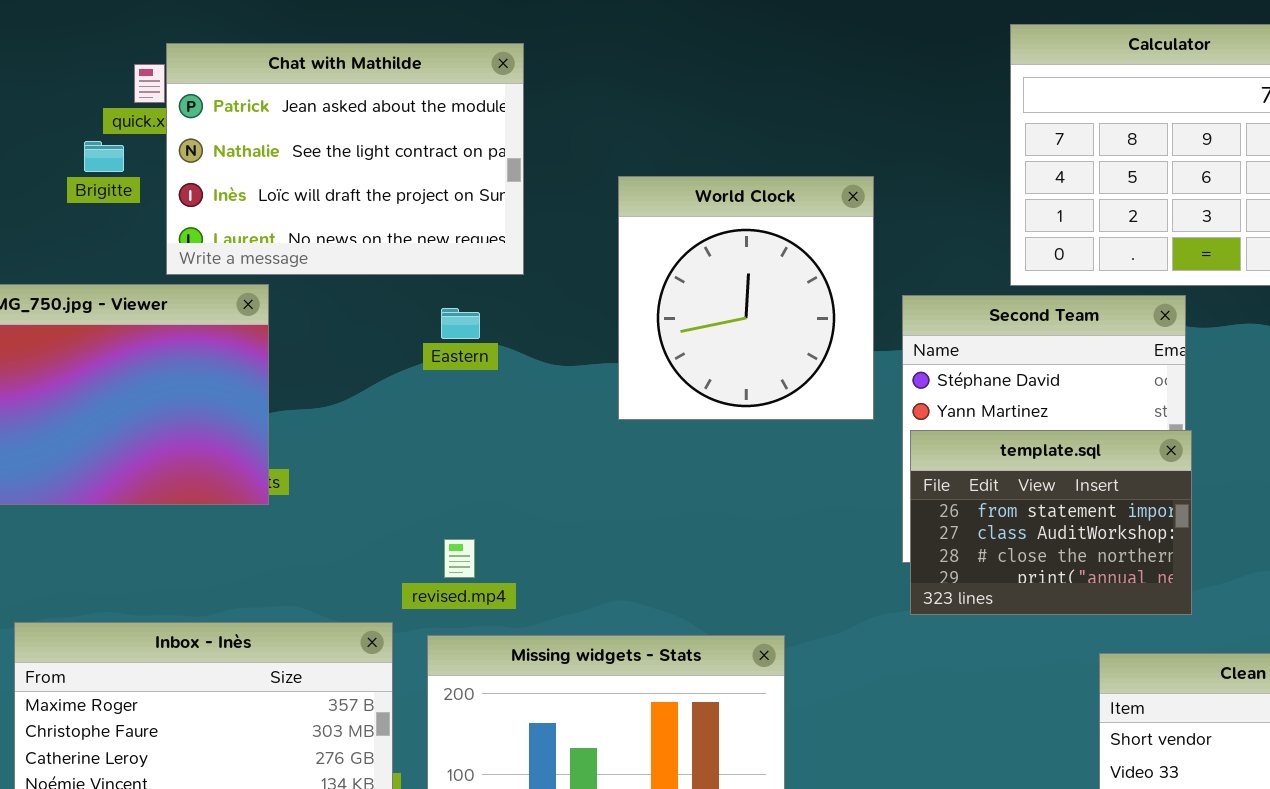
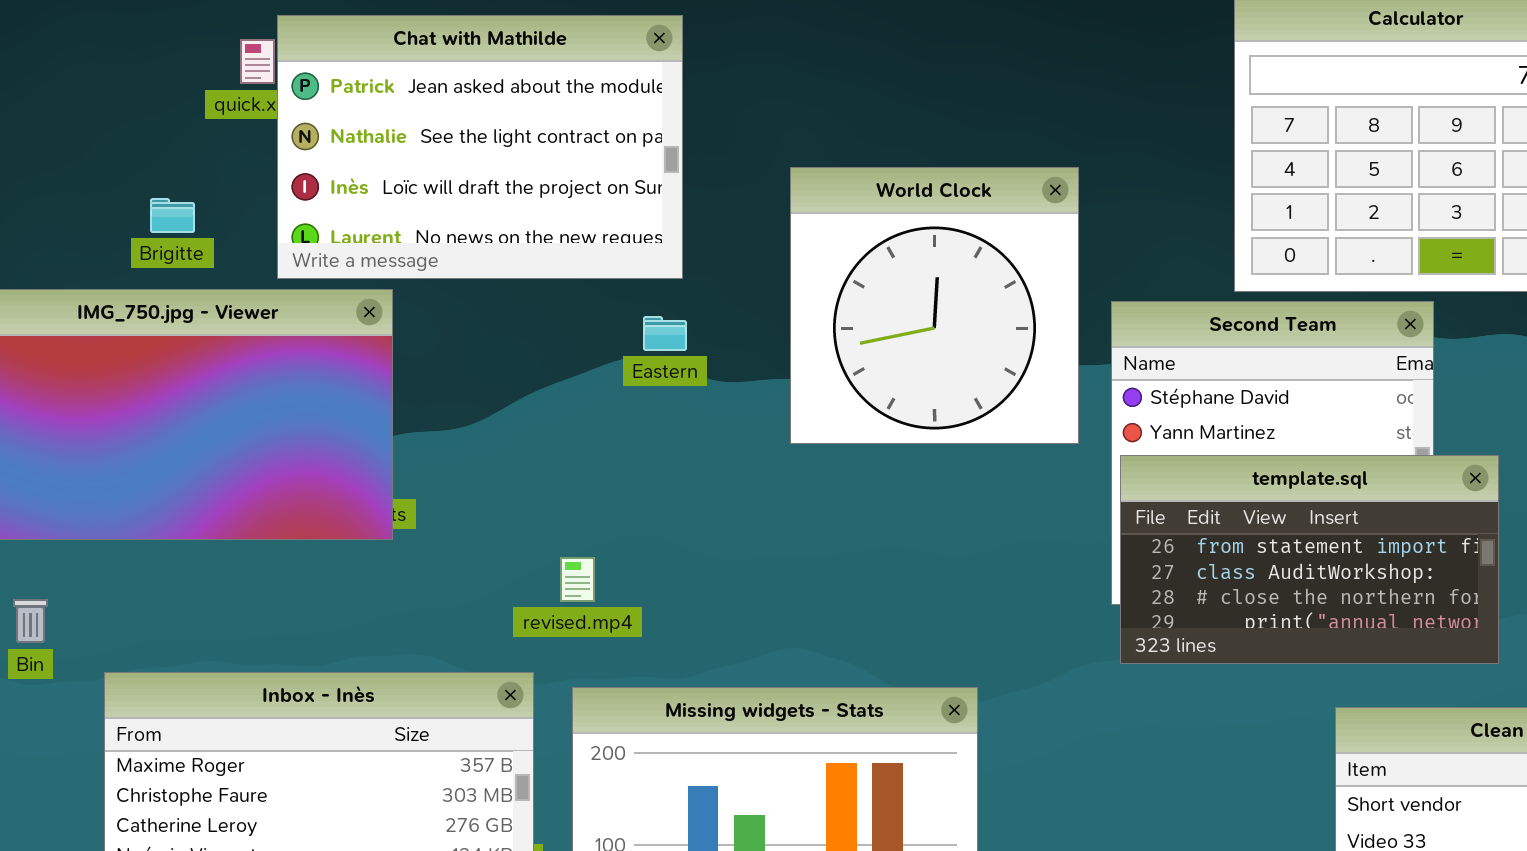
Brigitte: [84,141,124,172] -> [150,198,195,233], moved
Eastern: [441,308,480,339] -> [643,316,687,351], moved
template.sql: [910,430,1192,615] -> [1120,455,1499,664], resized
revised.mp4: [444,539,475,578] -> [560,557,595,602], moved

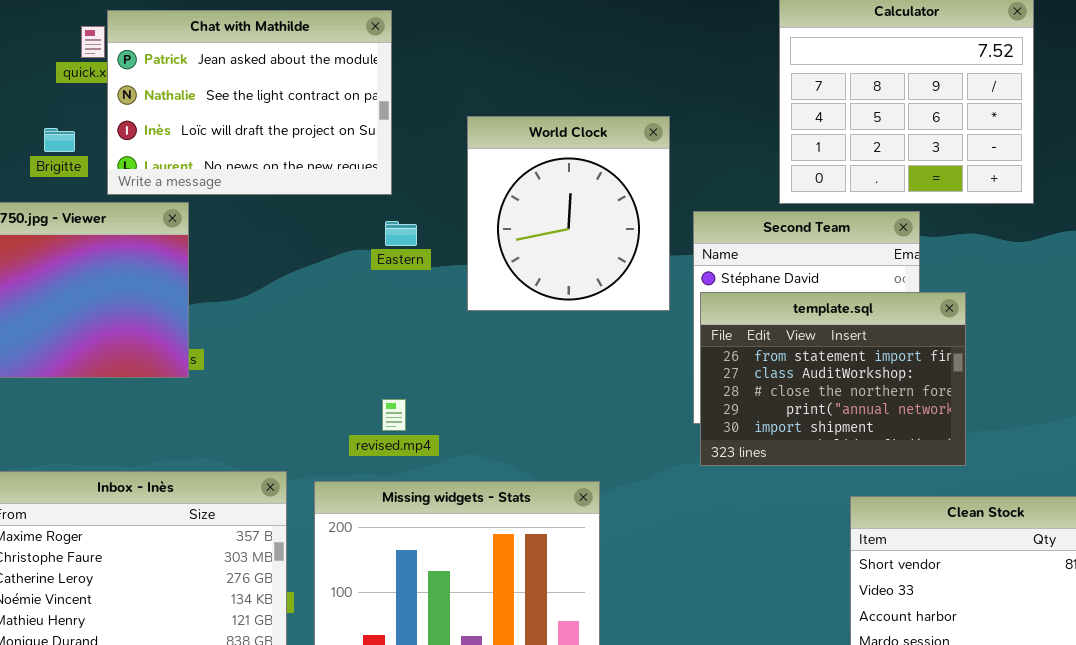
Brigitte: [150,198,195,233] -> [44,128,75,152], moved
Eastern: [643,316,687,351] -> [385,221,417,246], moved
template.sql: [1120,455,1499,664] -> [700,292,966,466], resized
revised.mp4: [560,557,595,602] -> [382,399,406,431], moved

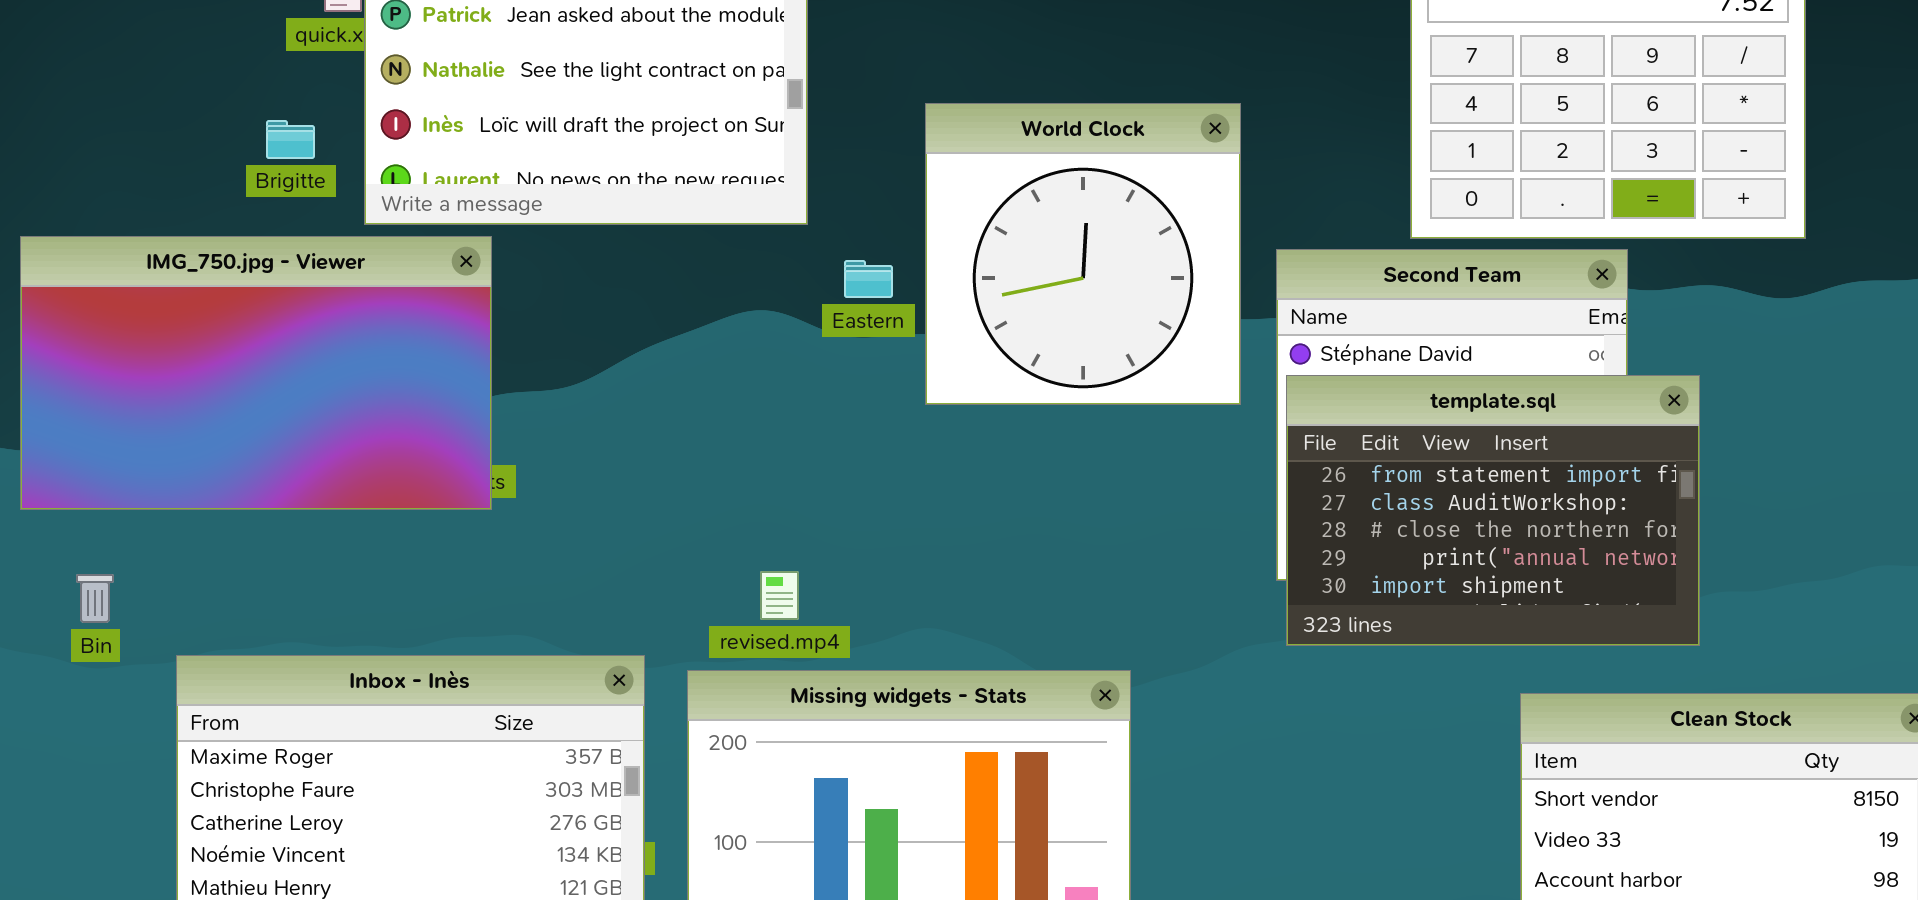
Eastern: [385,221,417,246] -> [844,260,893,298], moved
revised.mp4: [382,399,406,431] -> [760,571,799,620], moved

